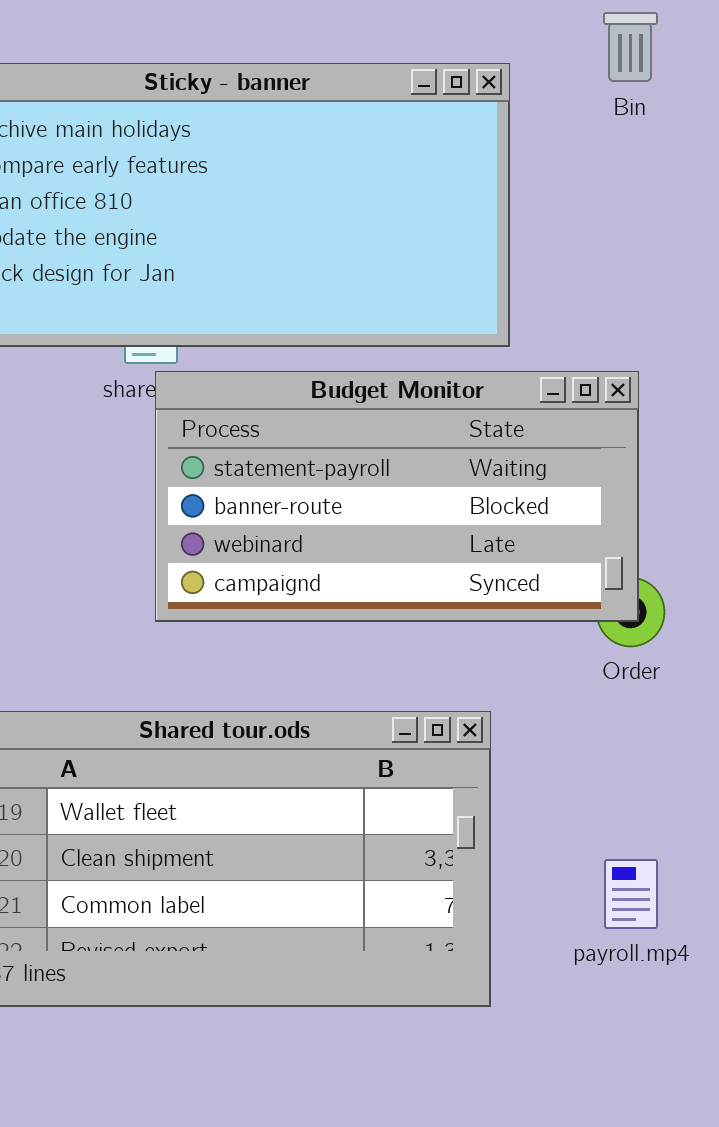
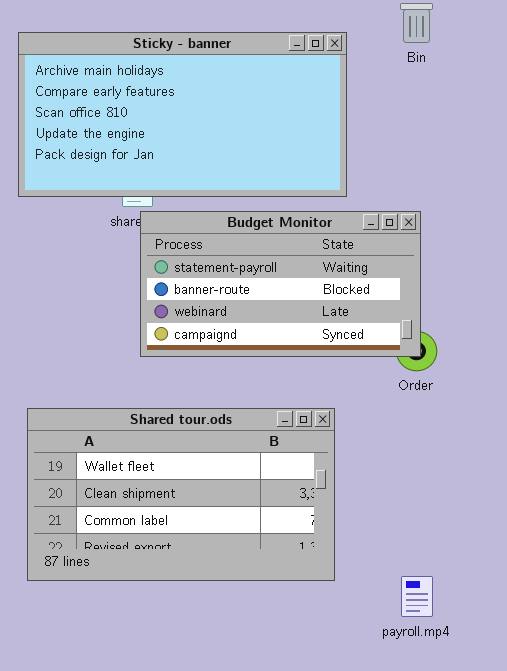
payroll.mp4: [604,859,658,929] -> [401,576,433,617], moved

